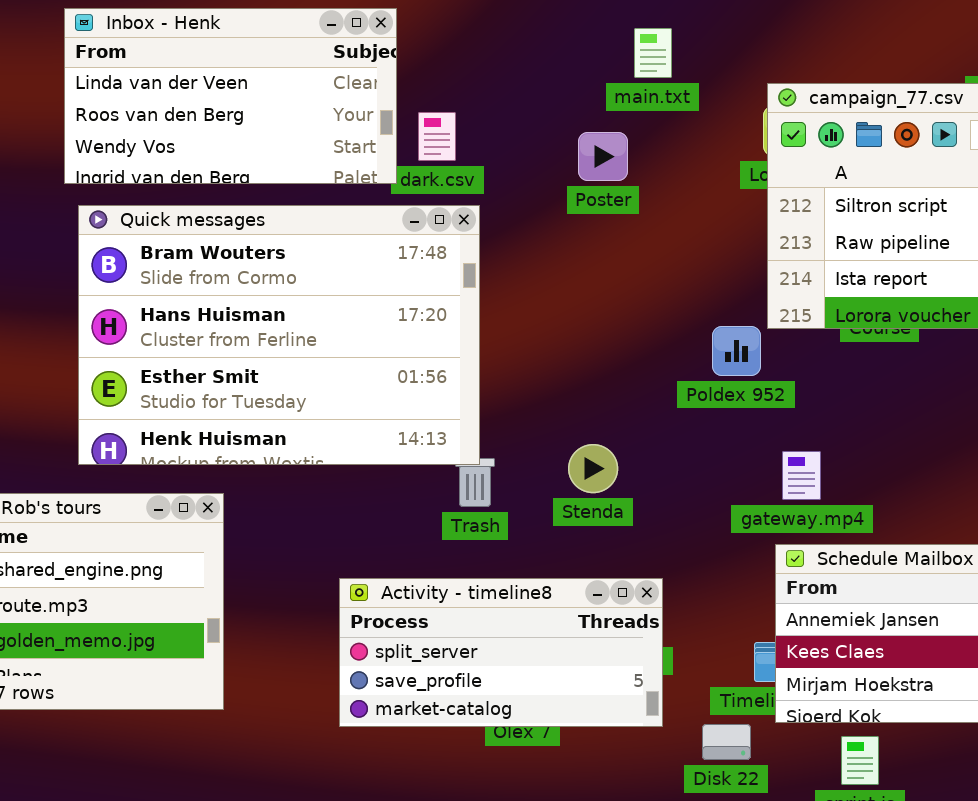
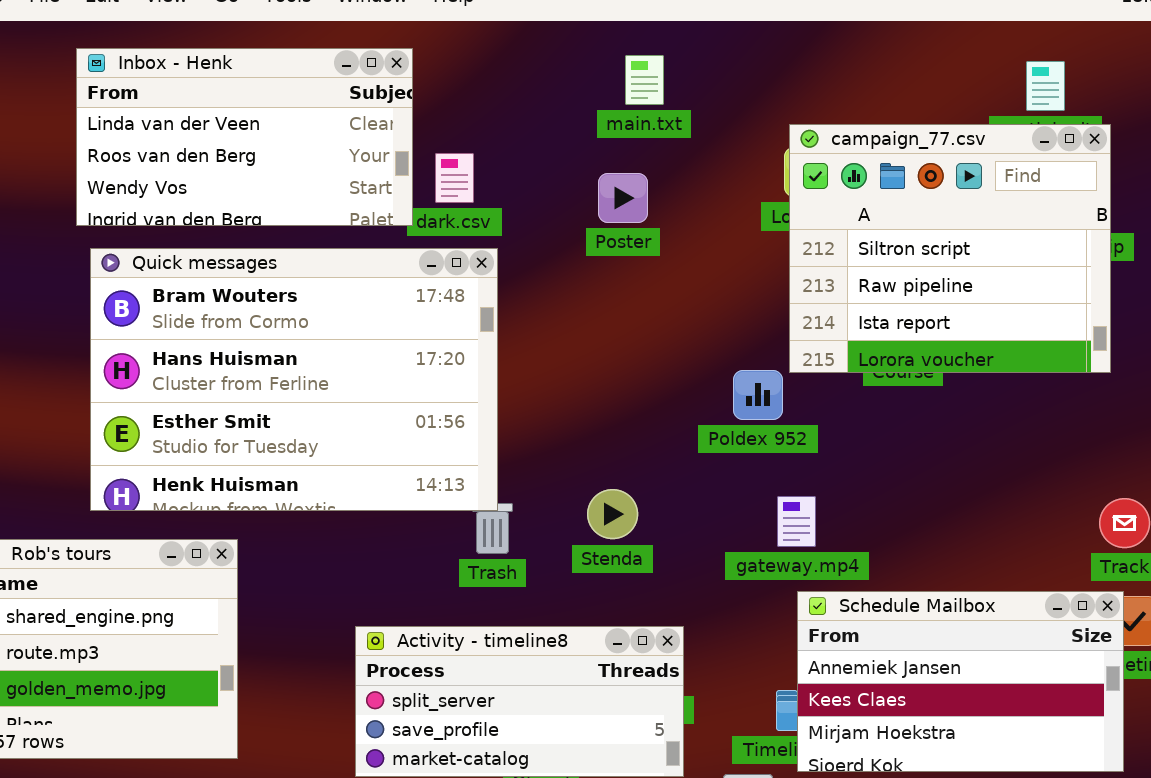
main.txt: [634,28,672,78] -> [625,55,664,105], moved
gateway.mp4: [782,451,821,500] -> [777,496,816,547], moved

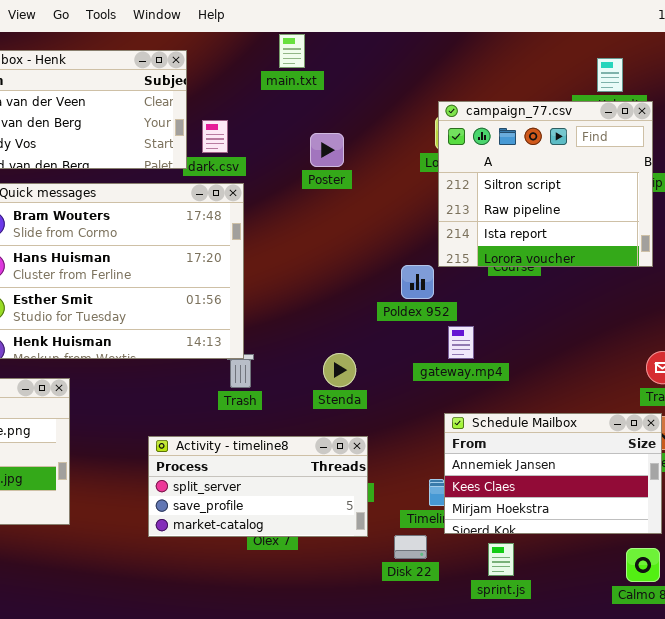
main.txt: [625,55,664,105] -> [279,34,305,68], moved
Stenda: [587,489,638,539] -> [323,353,356,387], moved
gateway.mp4: [777,496,816,547] -> [448,326,474,359], moved

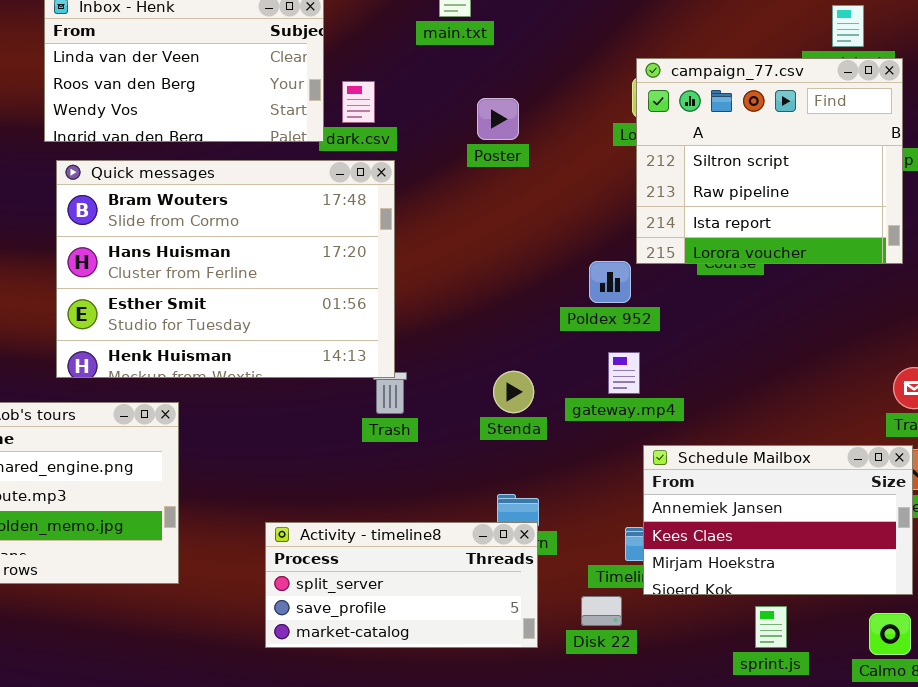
gateway.mp4: [448,326,474,359] -> [608,352,640,394], moved
Activity - timeline8: [148,436,368,537] -> [265,522,538,648], moved
sprint.js: [488,543,514,576] -> [755,606,787,648], moved

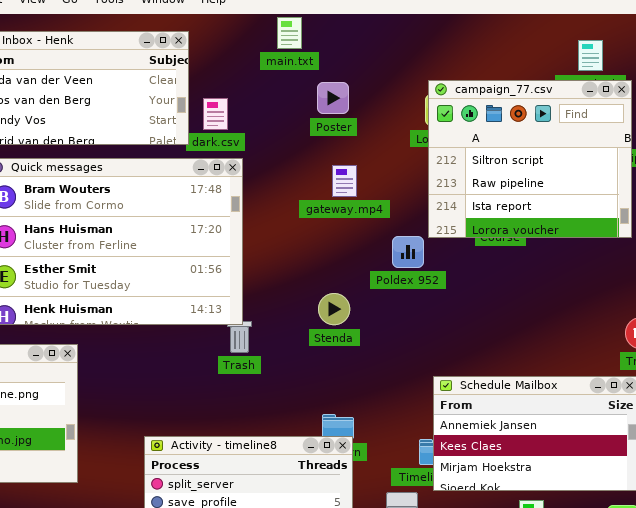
Poster: [477,98,519,140] -> [317,82,349,114], moved
gateway.mp4: [608,352,640,394] -> [332,165,357,197], moved
Stenda: [493,371,534,413] -> [318,293,350,325], moved

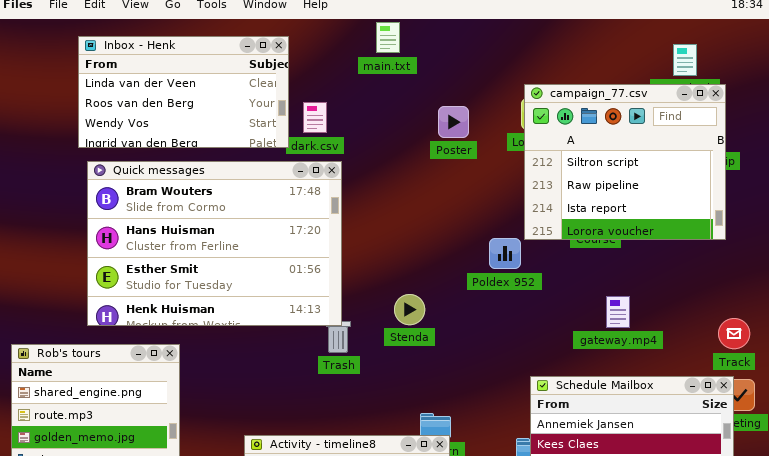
Poster: [317,82,349,114] -> [438,106,469,138], moved
gateway.mp4: [332,165,357,197] -> [606,296,630,328], moved
Stenda: [318,293,350,325] -> [394,294,425,325], moved

